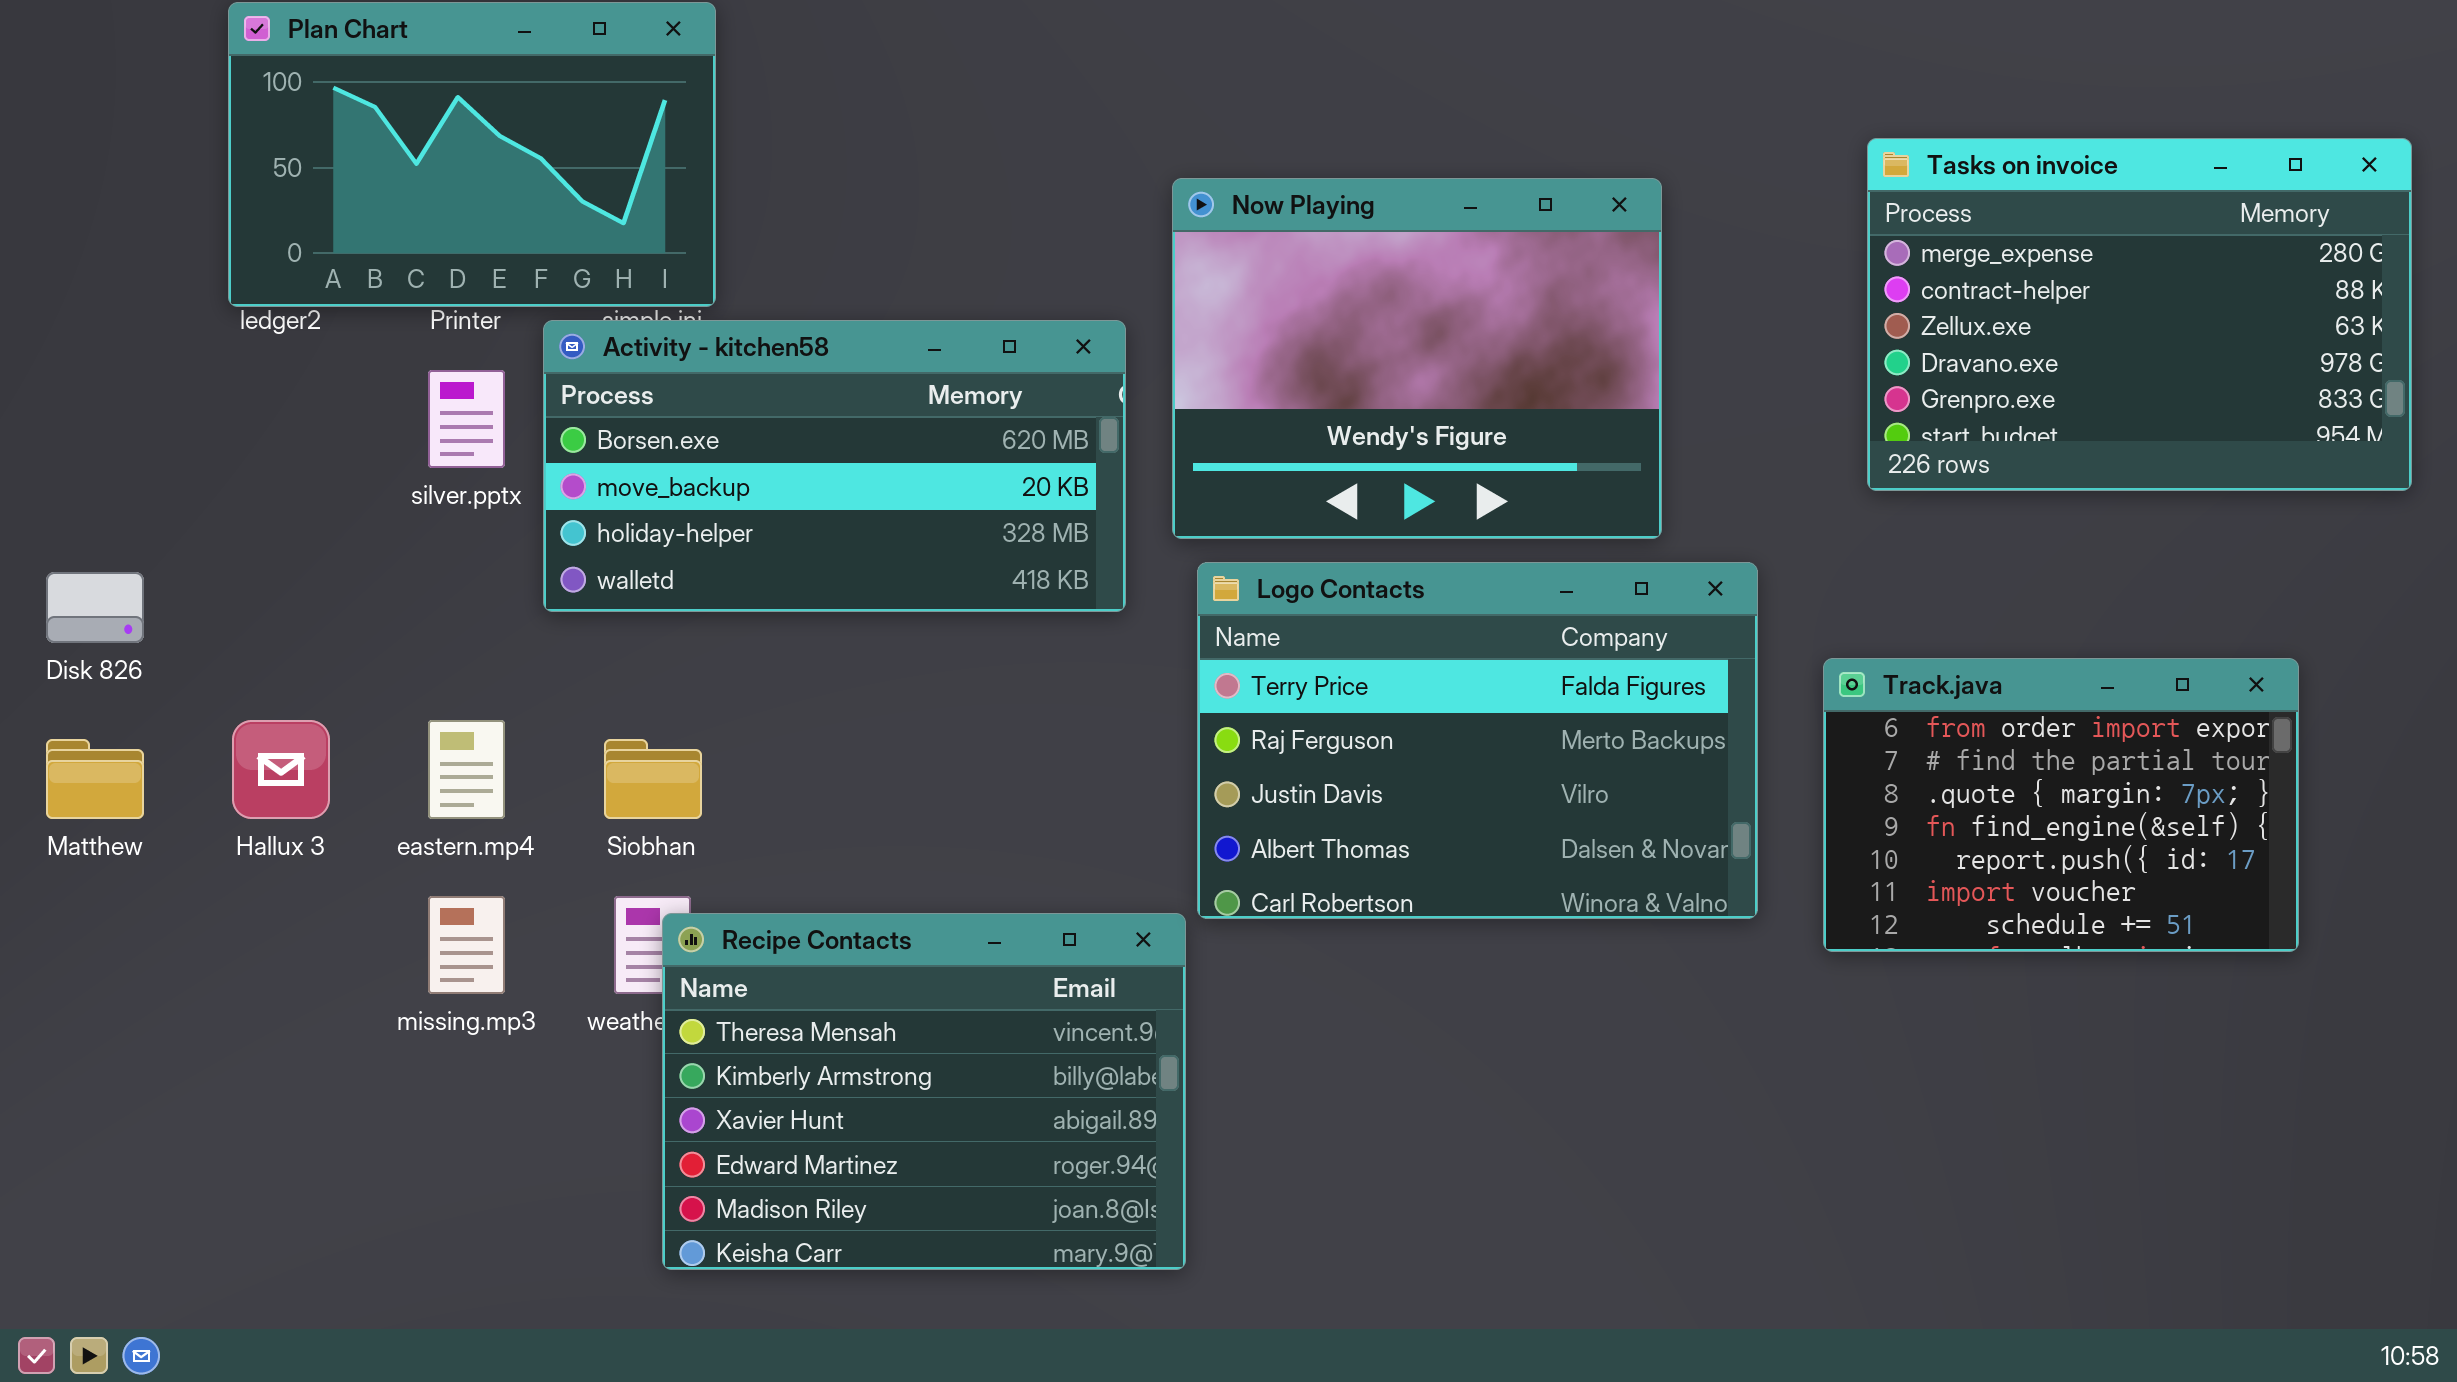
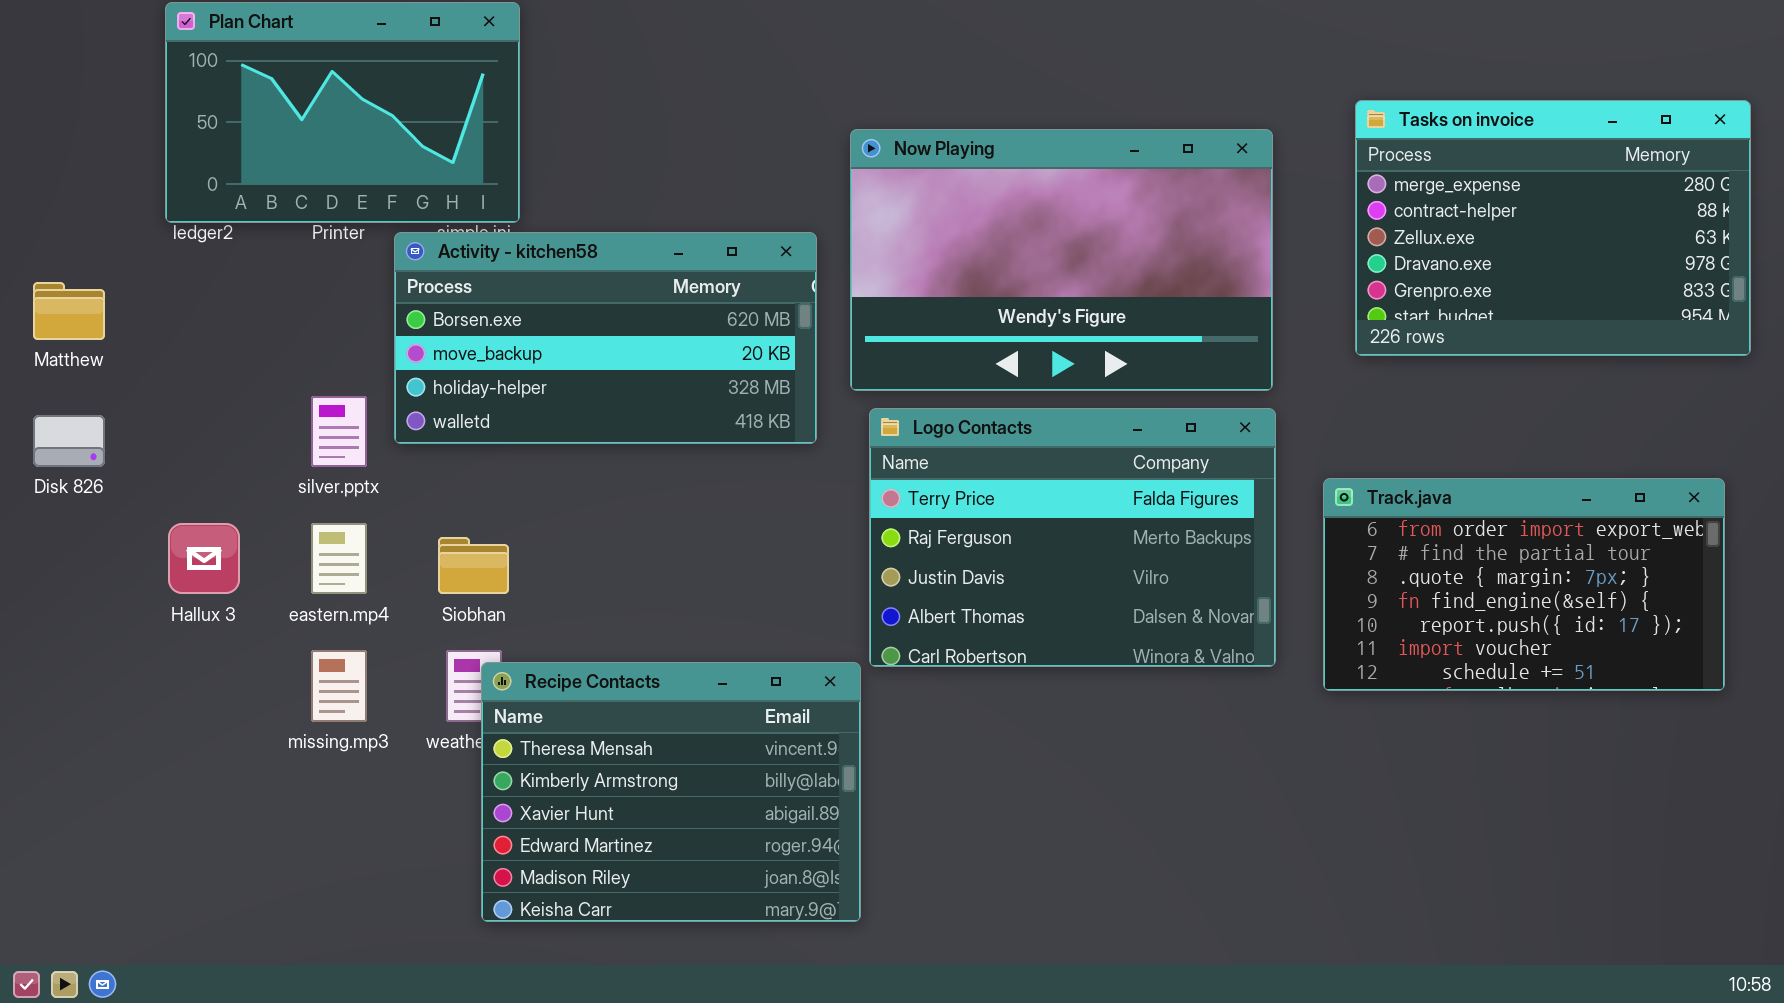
Now Playing: [1172,178,1662,539] -> [850,129,1273,391], resized
silver.pptx: [428,370,505,468] -> [311,396,367,467], moved
Track.java: [1823,658,2299,952] -> [1323,478,1725,691], resized
Matthew: [46,739,144,819] -> [33,282,105,340], moved

